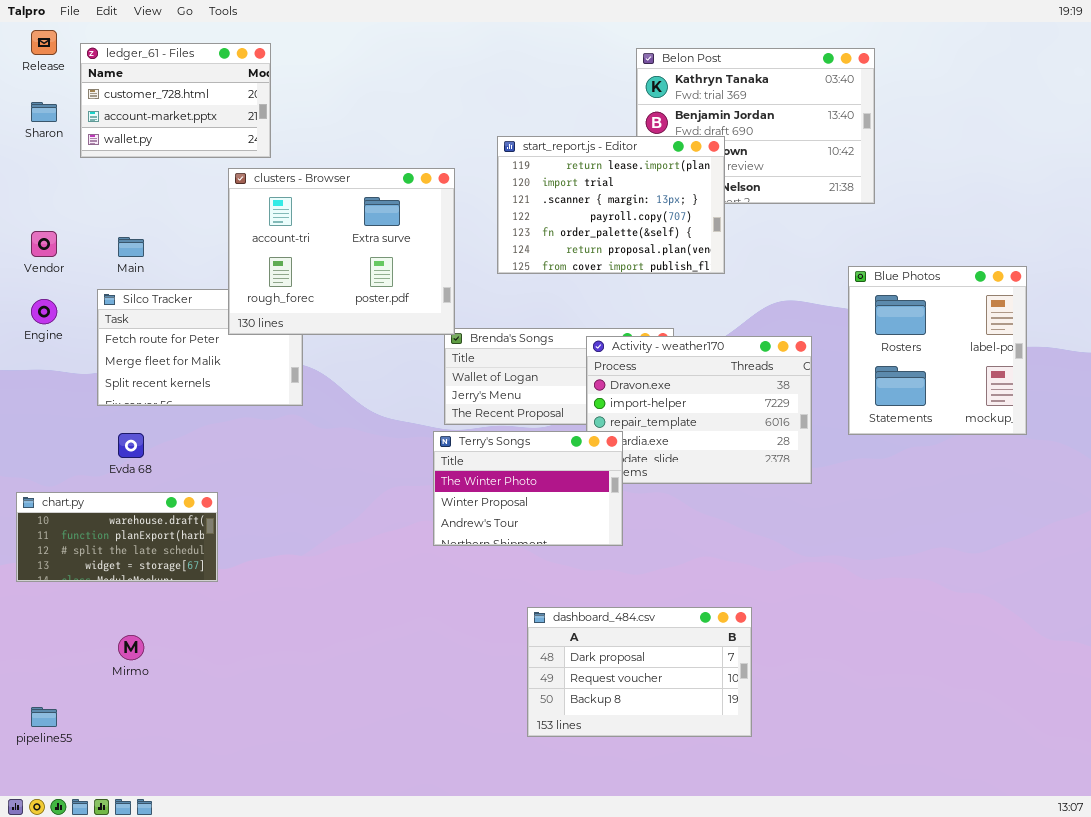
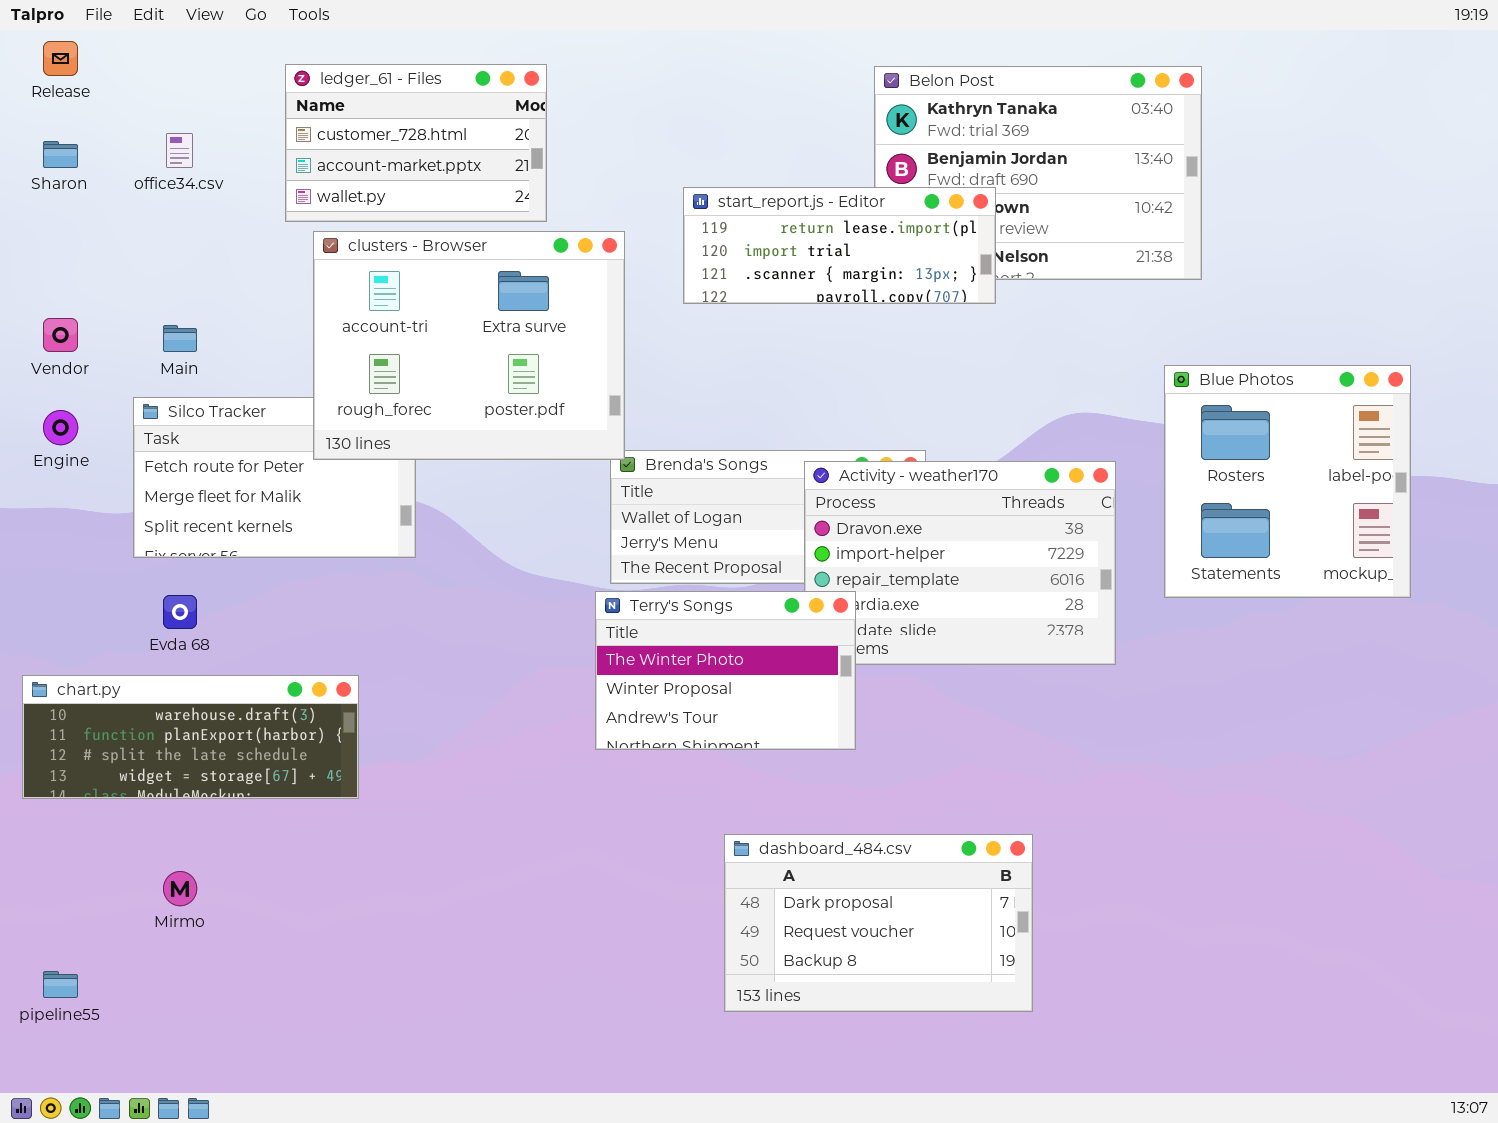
ledger_61 - Files: [80,43,271,158] -> [285,64,547,222], moved
start_report.js - Editor: [497,136,725,274] -> [683,187,996,304], resized
chart.py: [16,492,218,582] -> [22,675,359,799], resized

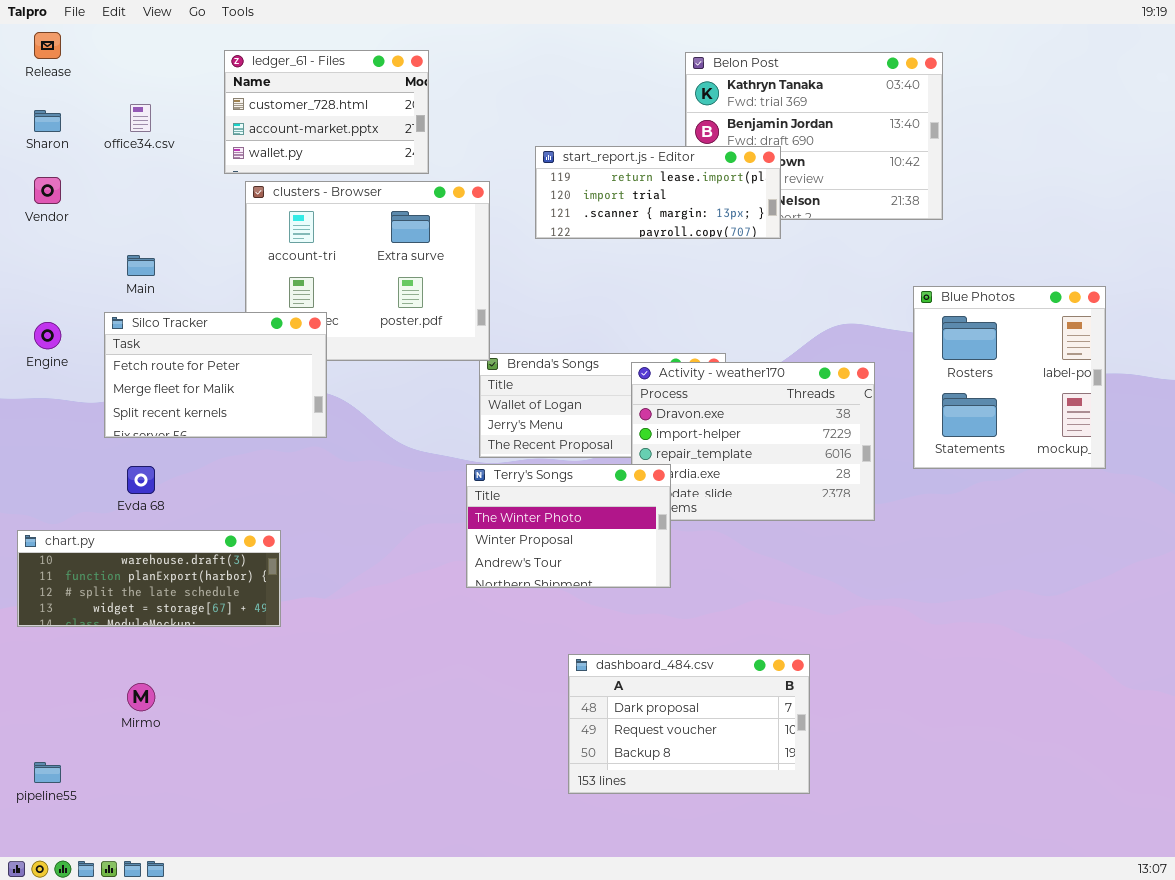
Vendor: [43,318,78,352] -> [34,177,61,204], moved
Silco Tracker: [133,397,416,558] -> [104,312,327,438], raised

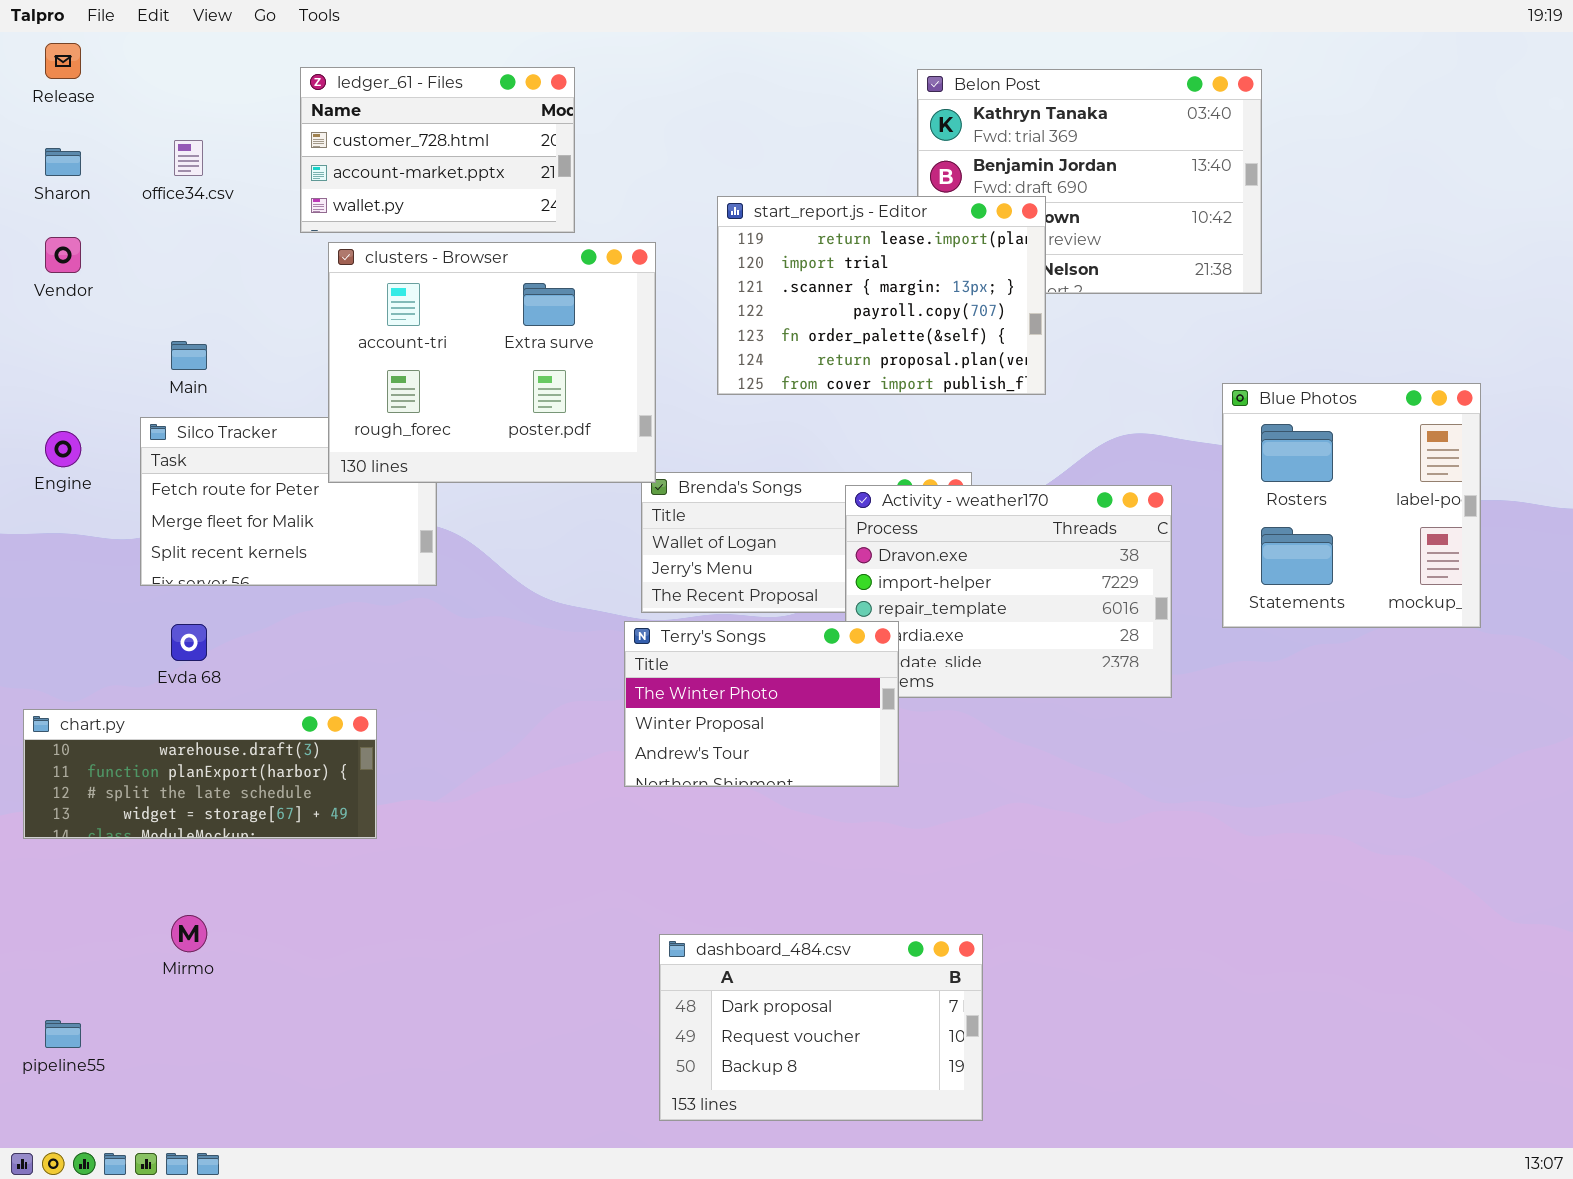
start_report.js - Editor: [535,146,781,239] -> [717,196,1046,395], resized
clusters - Browser: [245,181,490,361] -> [328,242,656,483], raised
dashboard_484.csv: [568,654,810,794] -> [659,934,983,1121], moved

